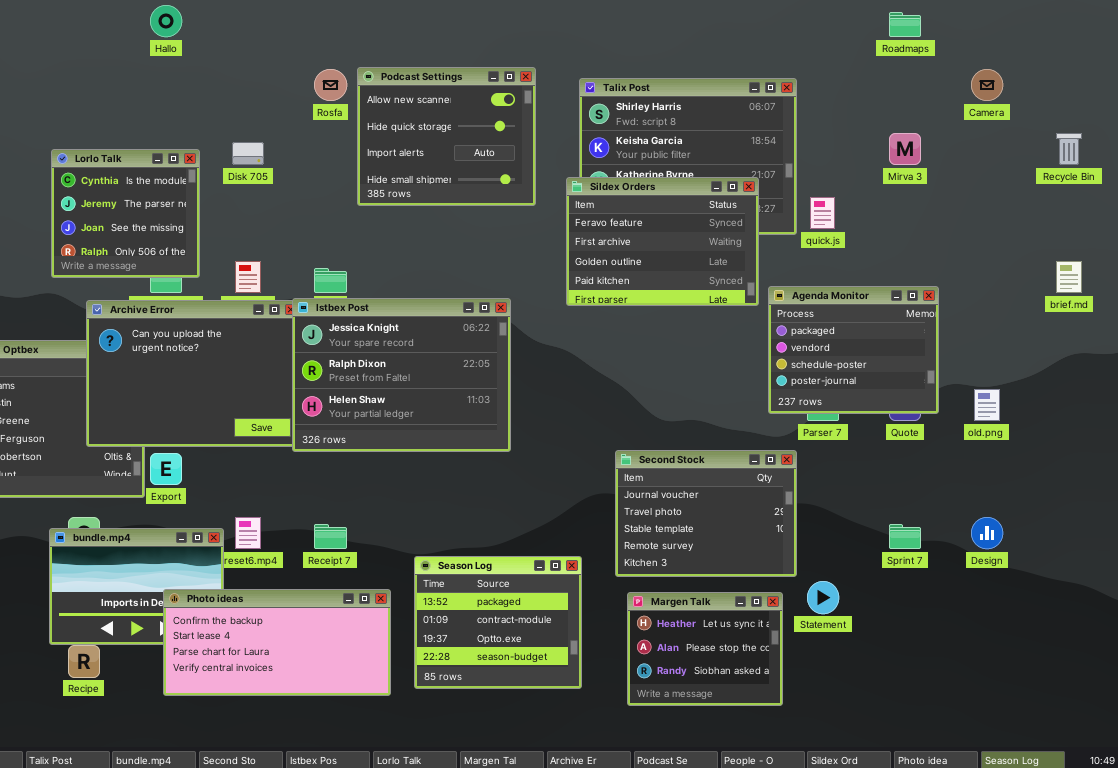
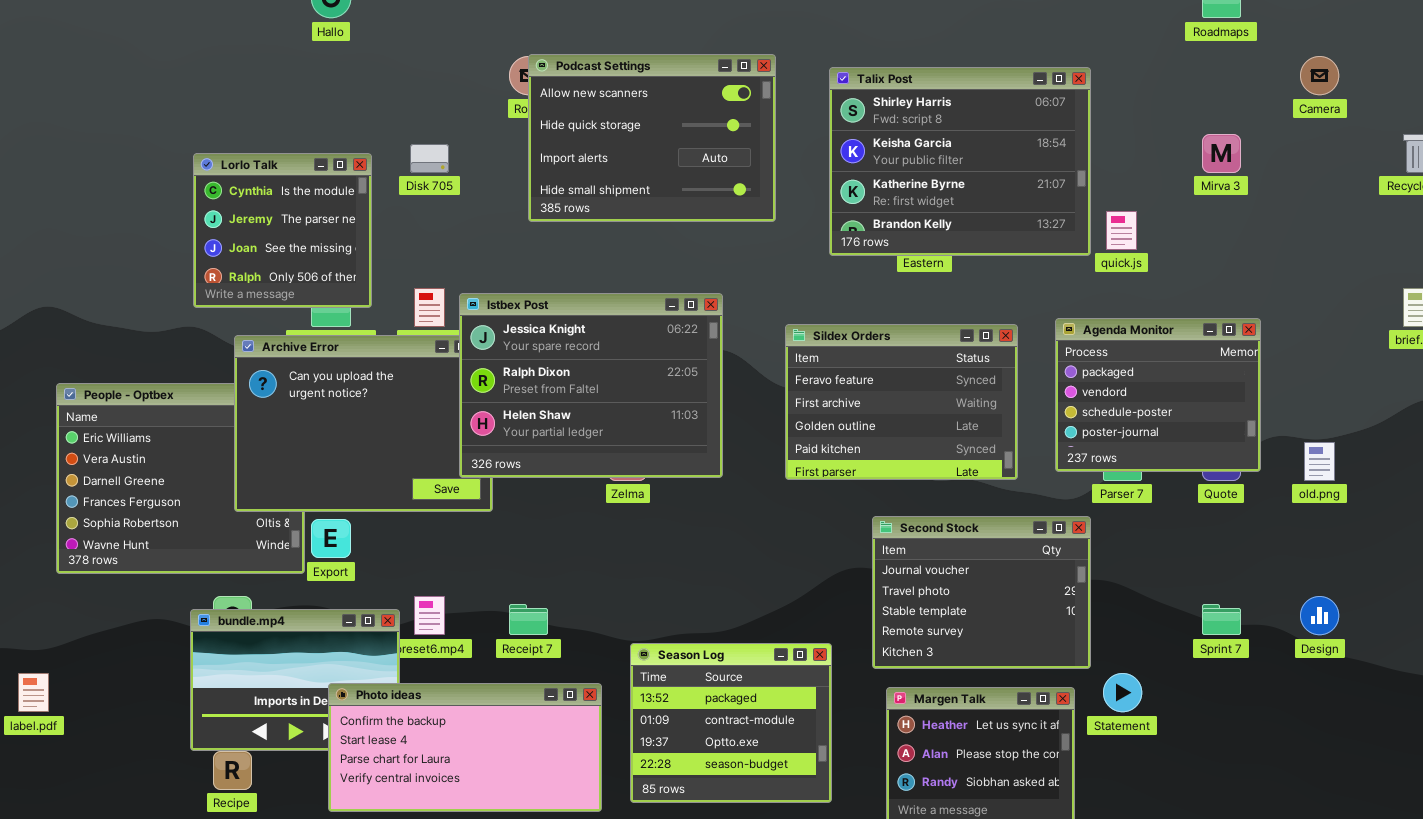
Podcast Settings: [357,67,536,206] -> [528,54,776,222], resized
Sildex Orders: [566,177,759,306] -> [785,324,1018,480], moved
Istbex Post: [292,298,511,452] -> [459,293,723,478], moved

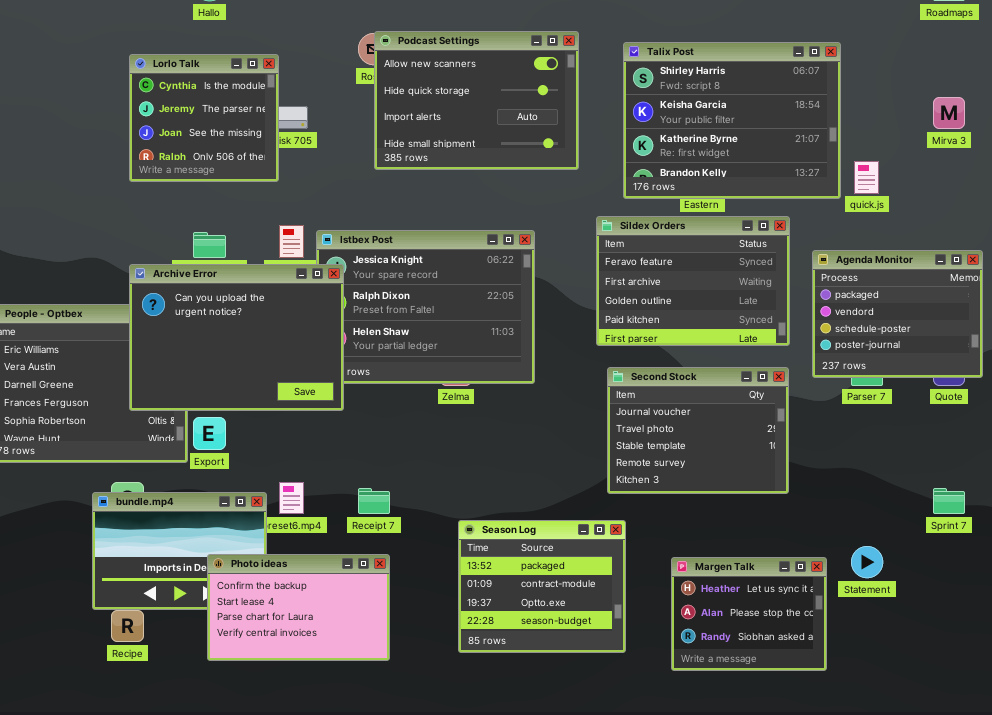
Lorlo Talk: [193,153,372,308] -> [129,54,279,182], moved
Sildex Orders: [785,324,1018,480] -> [596,216,790,346], moved
Archive Error: [234,335,493,512] -> [129,264,344,411], raised
Second Stock: [872,516,1091,669] -> [607,367,789,494], moved
Photo ideas: [328,683,602,812] -> [207,554,390,661], resized

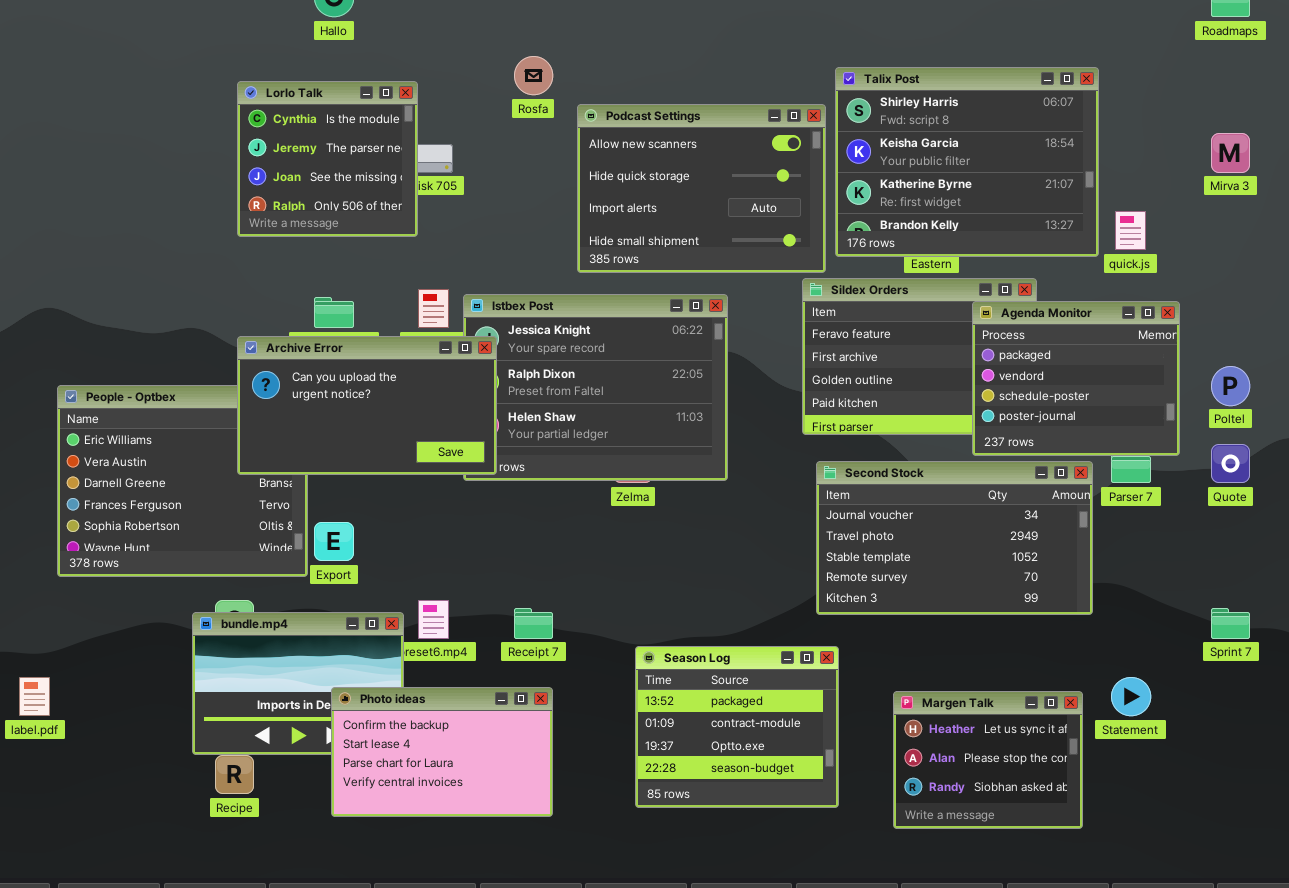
Podcast Settings: [374,31,579,170] -> [577,104,826,273], moved
Agenda Monitor: [812,250,983,378] -> [972,301,1180,456], moved
Archive Error: [129,264,344,411] -> [237,336,497,475], resized
Second Stock: [607,367,789,494] -> [816,461,1093,615], resized

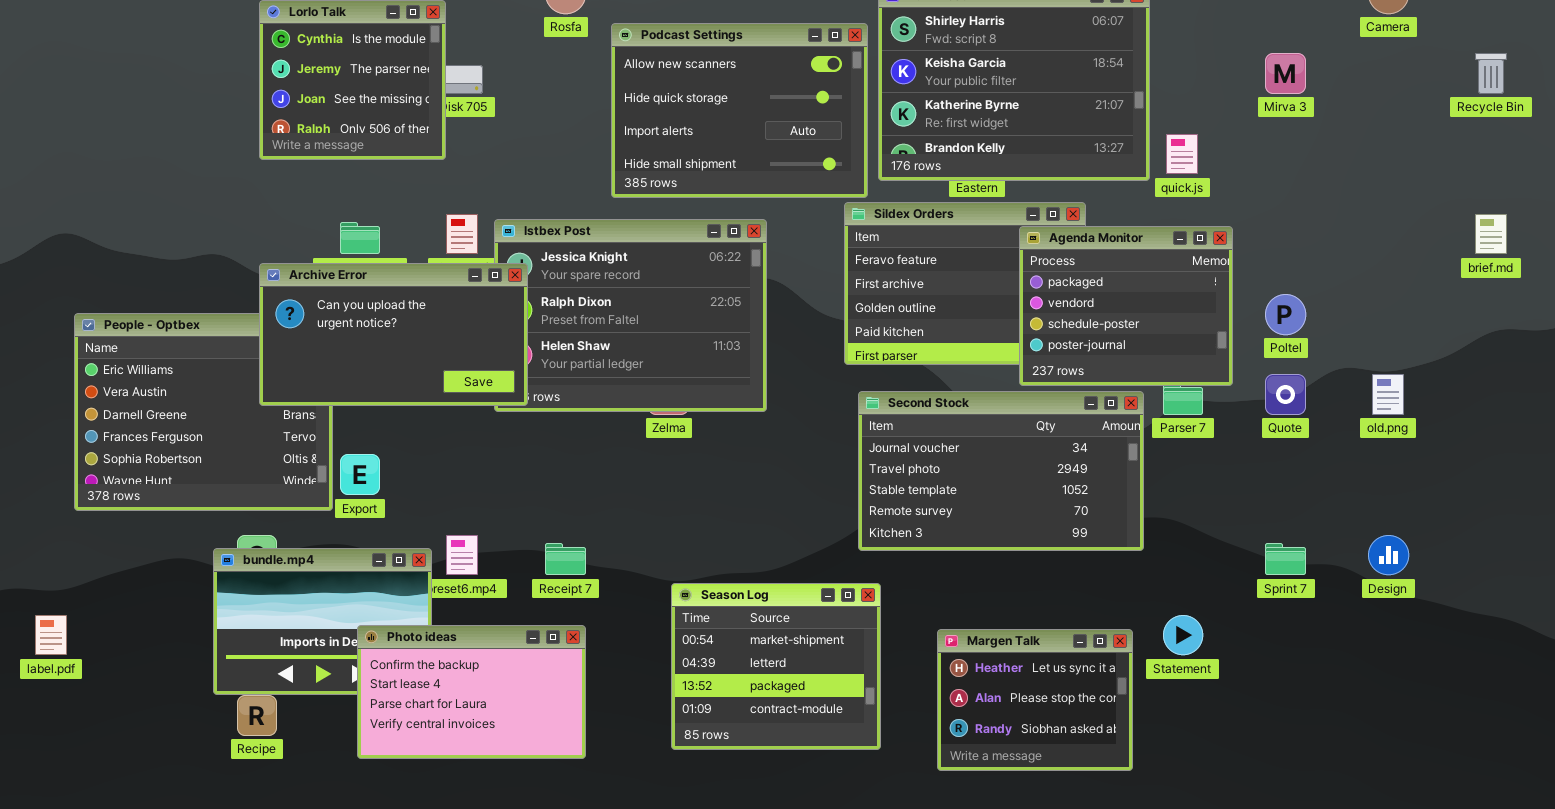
Season Log: [635,646,839,808] -> [671,583,881,750], scrolled up 2 rows

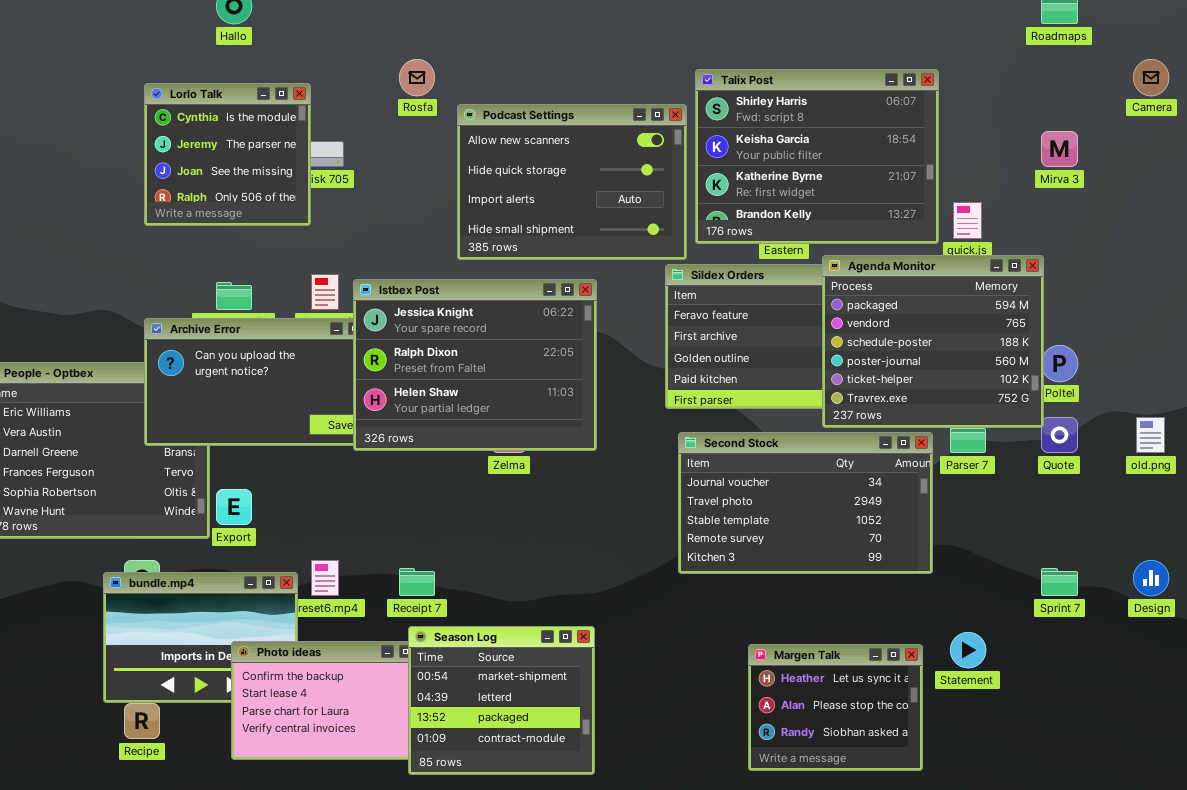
Istbex Post: [494,219,767,412] -> [353,279,597,451], raised
Agenda Monitor: [1019,226,1233,386] -> [822,255,1044,428], resized
Season Log: [671,583,881,750] -> [408,626,595,775], moved

